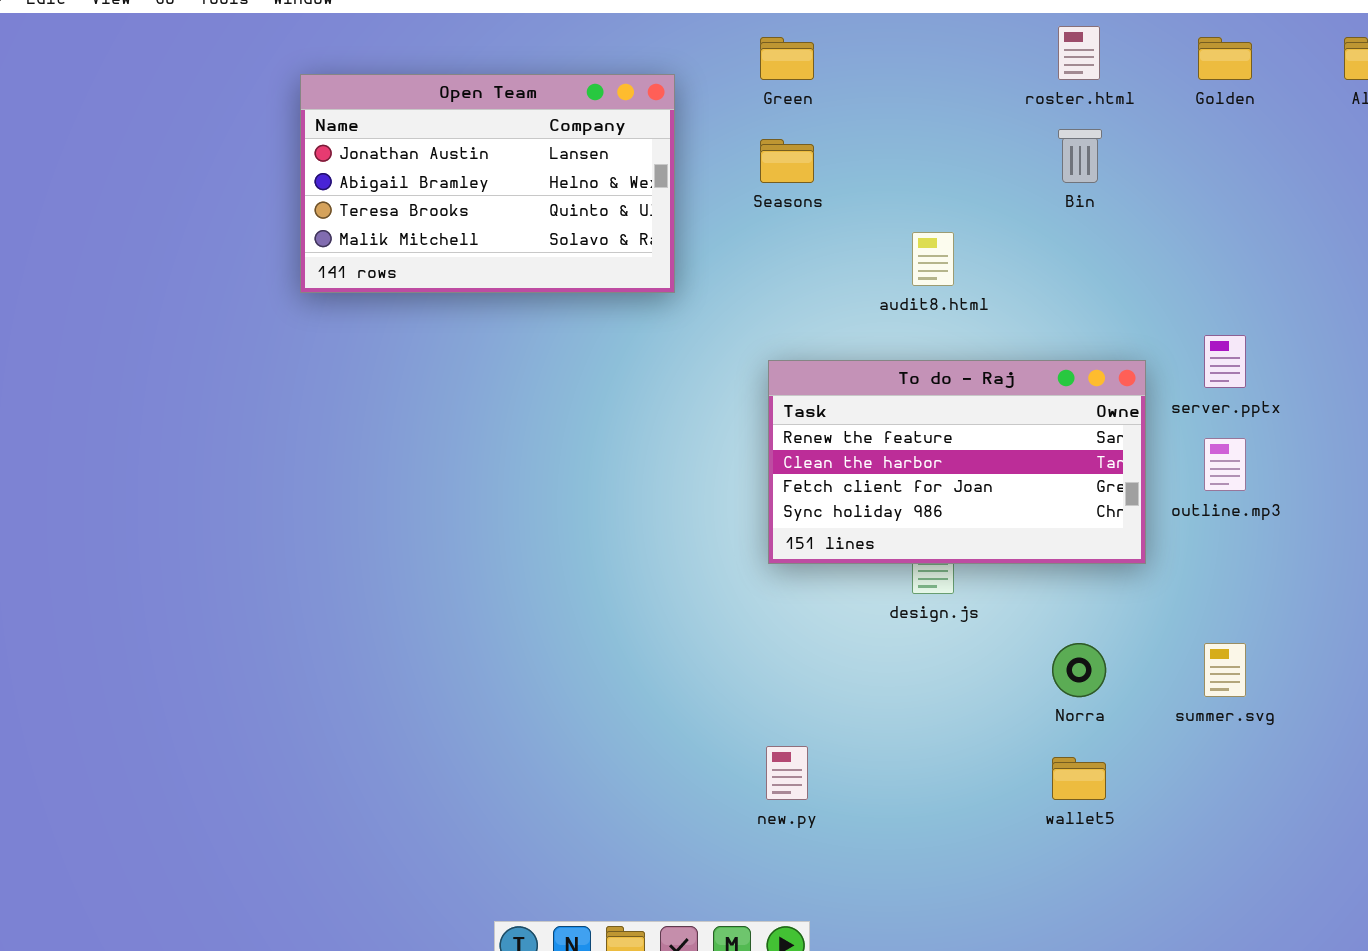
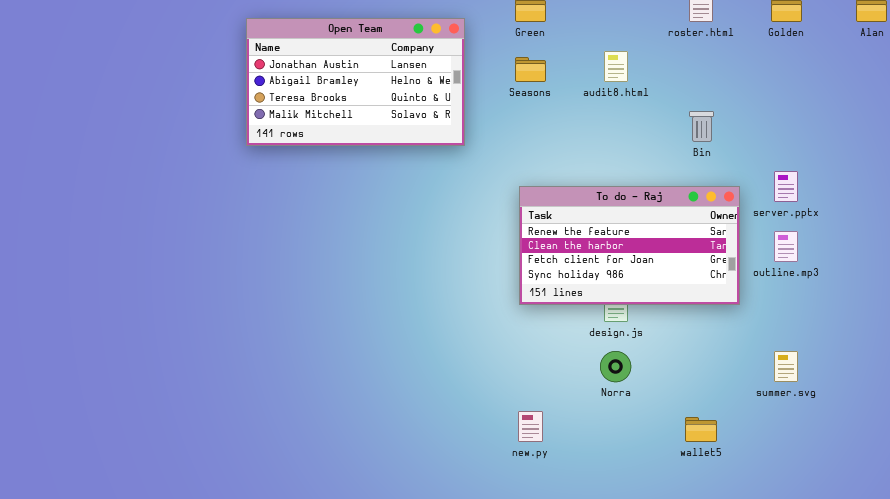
Bin: [1058,129,1102,183] -> [689,111,714,142], moved
audit8.html: [912,232,954,286] -> [604,51,628,82], moved
Norra: [1052,643,1106,697] -> [600,351,631,382], moved

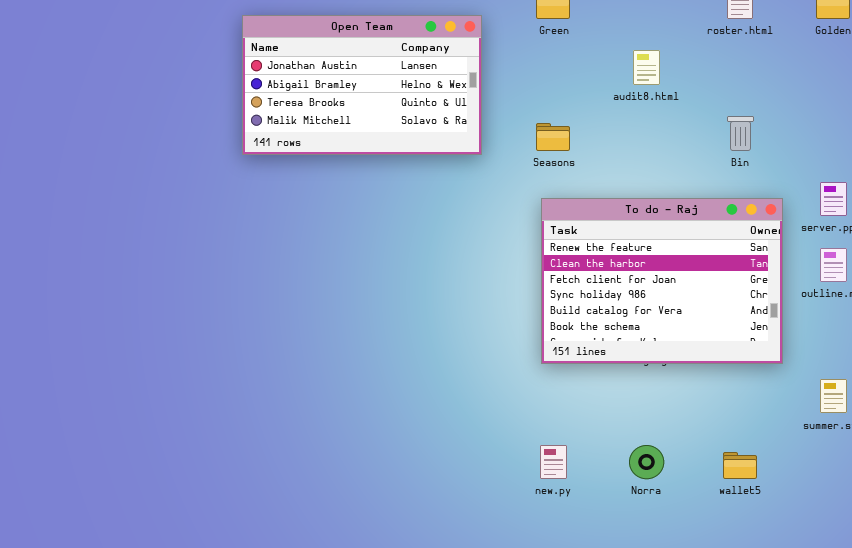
Seasons: [515,57,546,82] -> [536,123,570,151], moved
To do - Raj: [519,186,740,305] -> [541,198,783,364], resized
Norra: [600,351,631,382] -> [629,445,664,479], moved

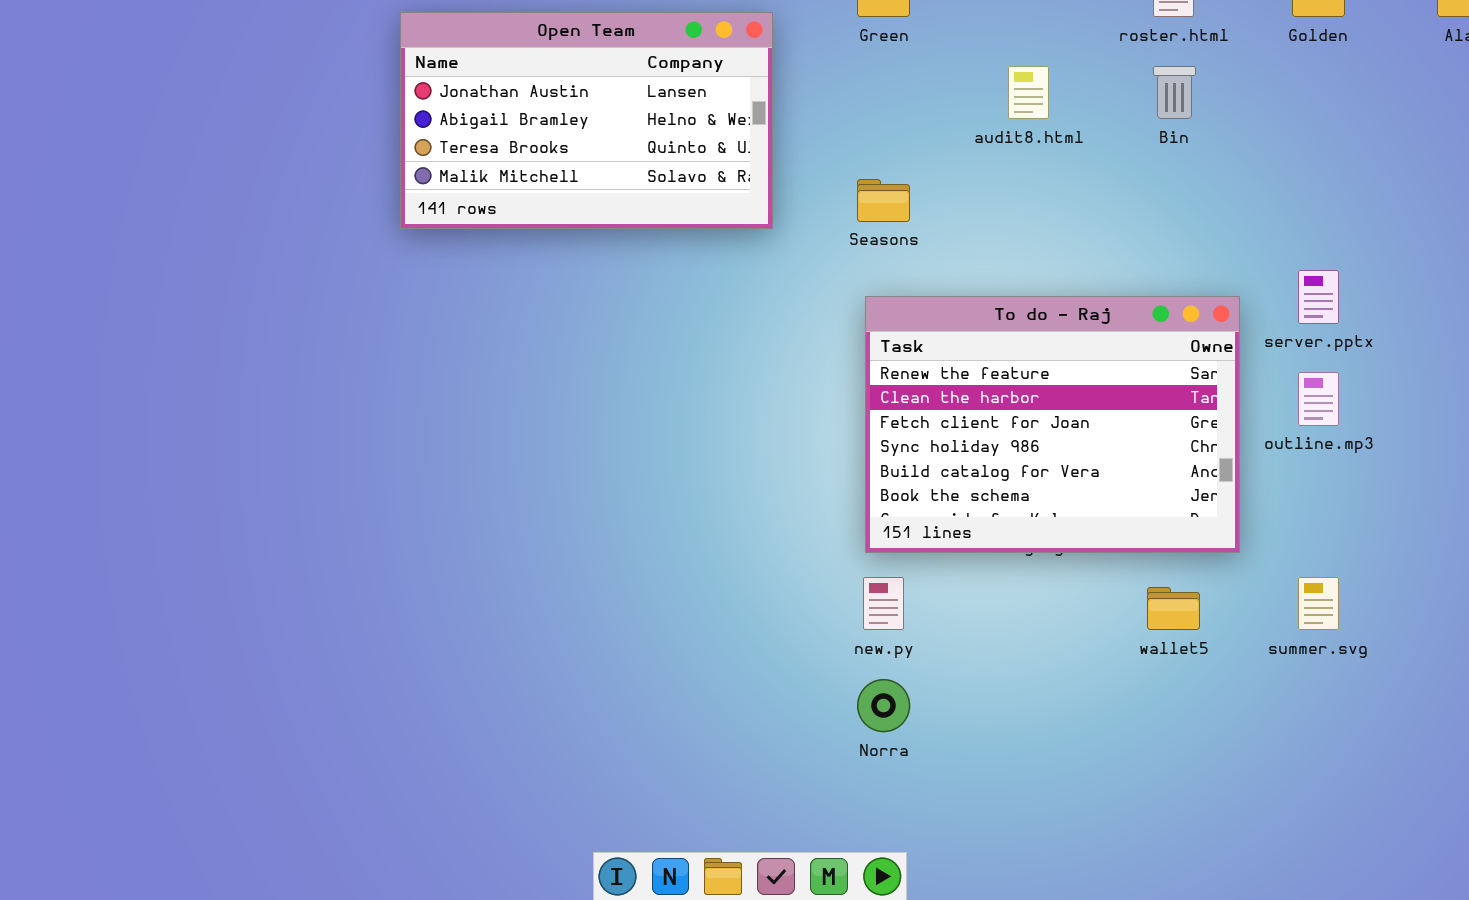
Bin: [727,116,754,151] -> [1153,66,1196,119], moved
new.py: [540,445,567,479] -> [863,577,904,630], moved
Norra: [629,445,664,479] -> [857,679,910,732], moved
wallet5: [723,452,757,479] -> [1147,587,1200,630], moved

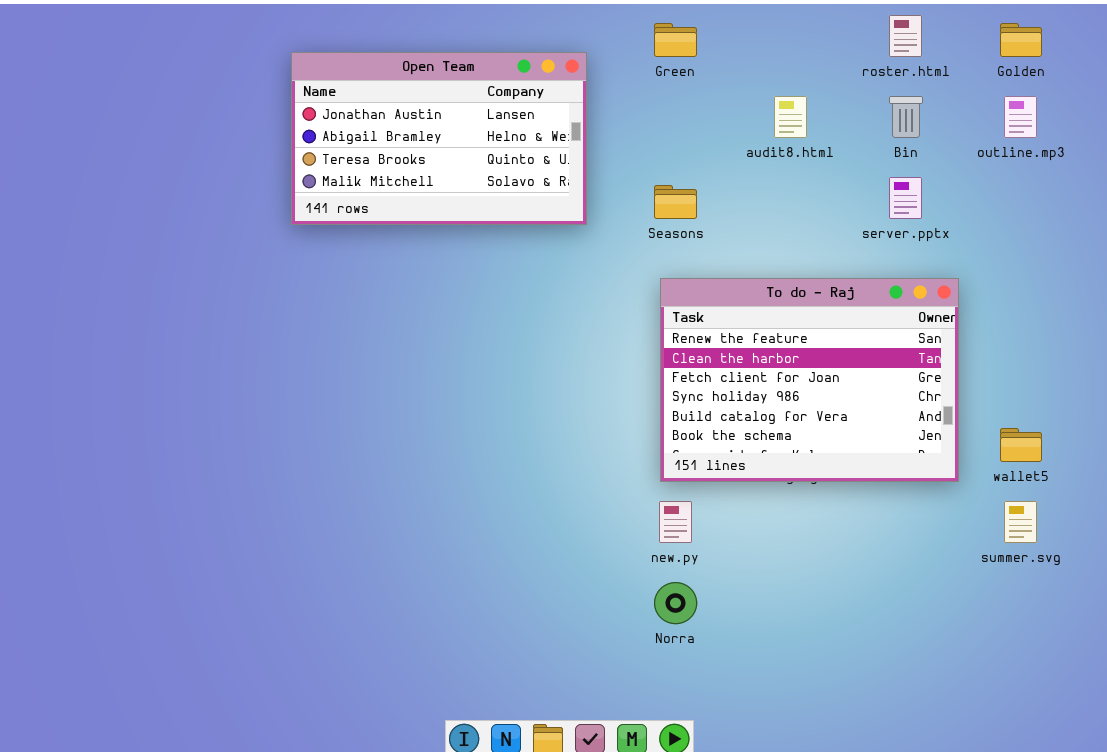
server.pptx: [1298,270,1339,324] -> [889,177,922,219], moved
outline.mp3: [1298,372,1339,426] -> [1004,96,1037,138], moved
wallet5: [1147,587,1200,630] -> [1000,428,1042,462], moved

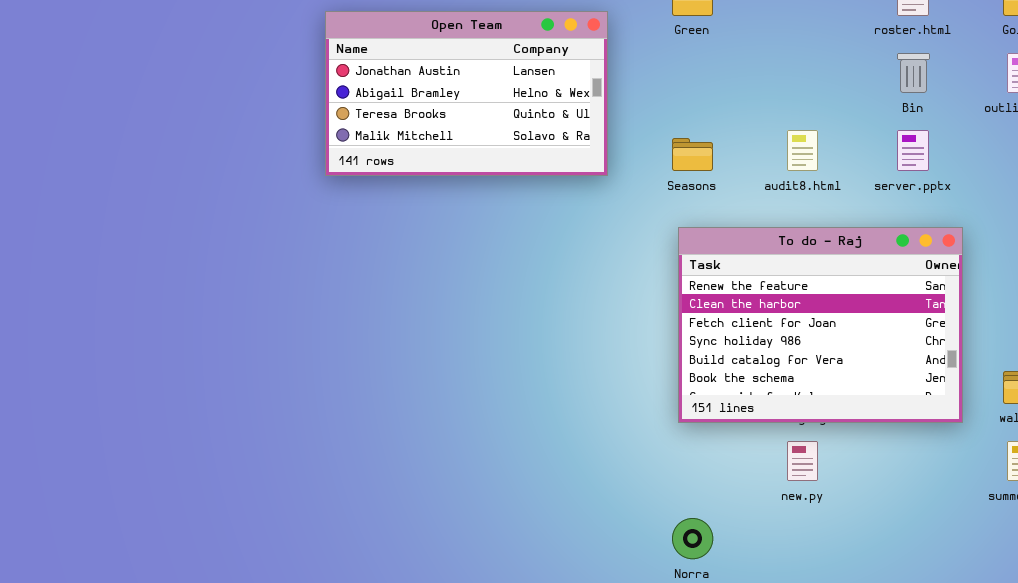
audit8.html: [774,96,807,138] -> [787,130,818,171], moved
new.py: [659,501,692,543] -> [787,441,818,481], moved

